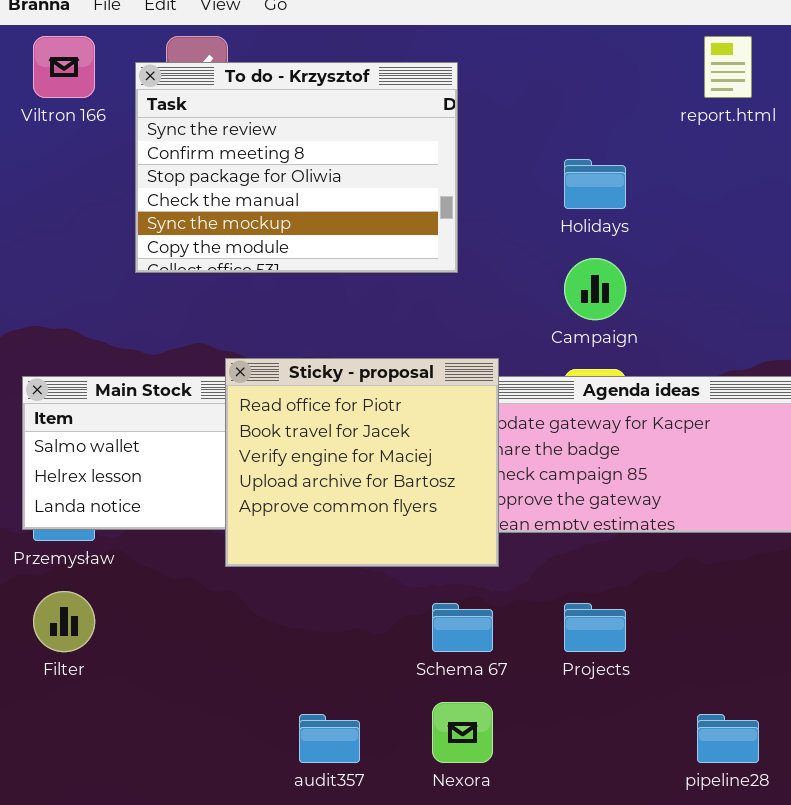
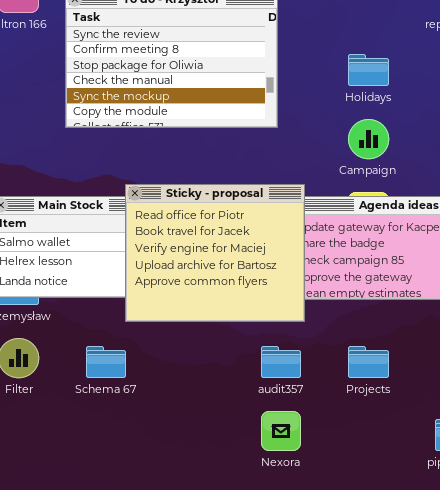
Schema 67: [432,603,493,652] -> [86,346,126,378], moved
audit357: [299,714,360,763] -> [261,346,301,378], moved

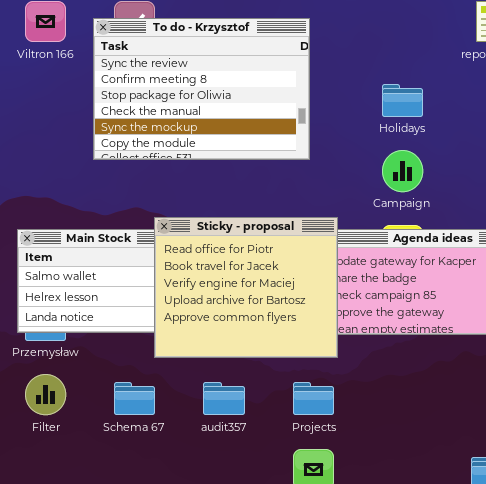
audit357: [261,346,301,378] -> [203,382,245,415], moved
Projects: [348,346,389,378] -> [293,382,334,415], moved

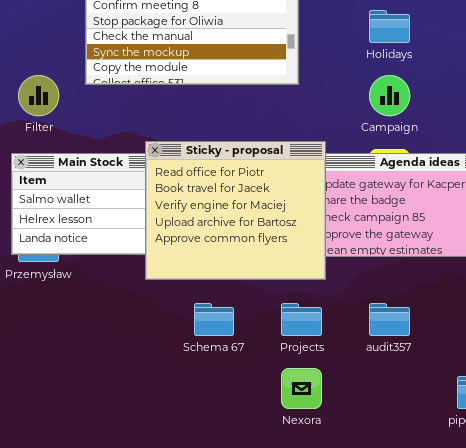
Filter: [25,374,66,415] -> [18,75,59,116], moved
Schema 67: [114,382,155,415] -> [194,303,234,336], moved
audit357: [203,382,245,415] -> [369,303,410,336], moved

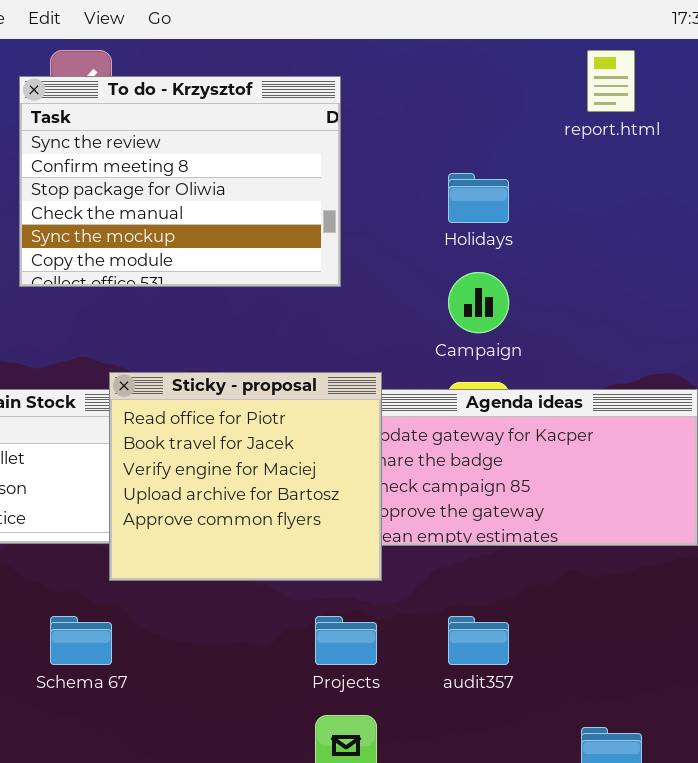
Schema 67: [194,303,234,336] -> [50,616,112,665], moved

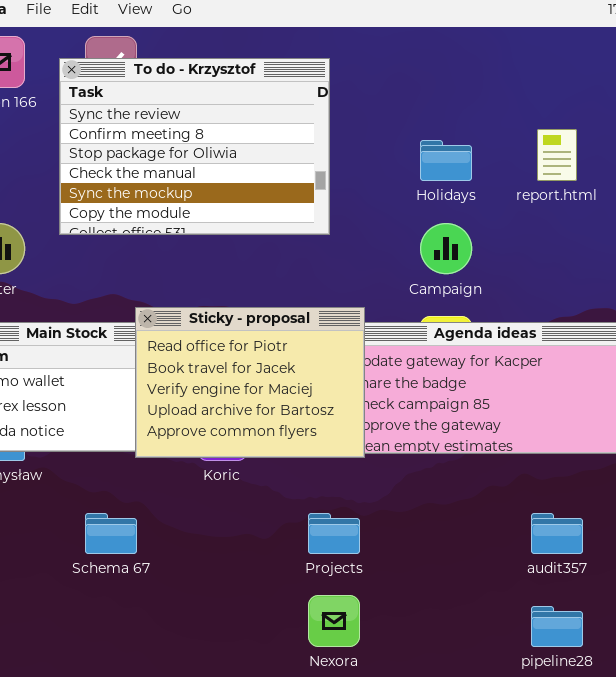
report.html: [587,50,635,112] -> [537,129,577,181], moved
Sticky - proposal: [109,372,382,581] -> [135,307,365,458], resized
audit357: [448,616,509,665] -> [531,513,583,554], moved

